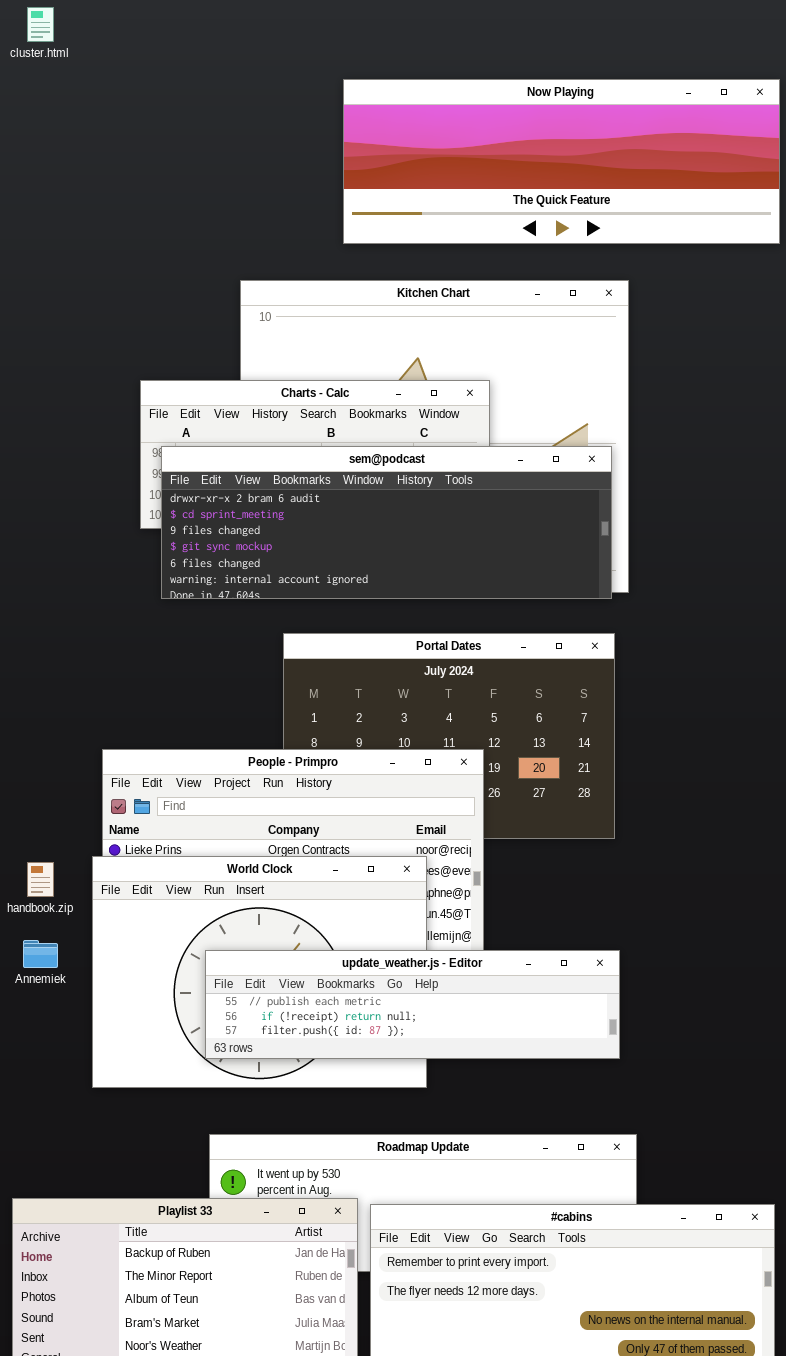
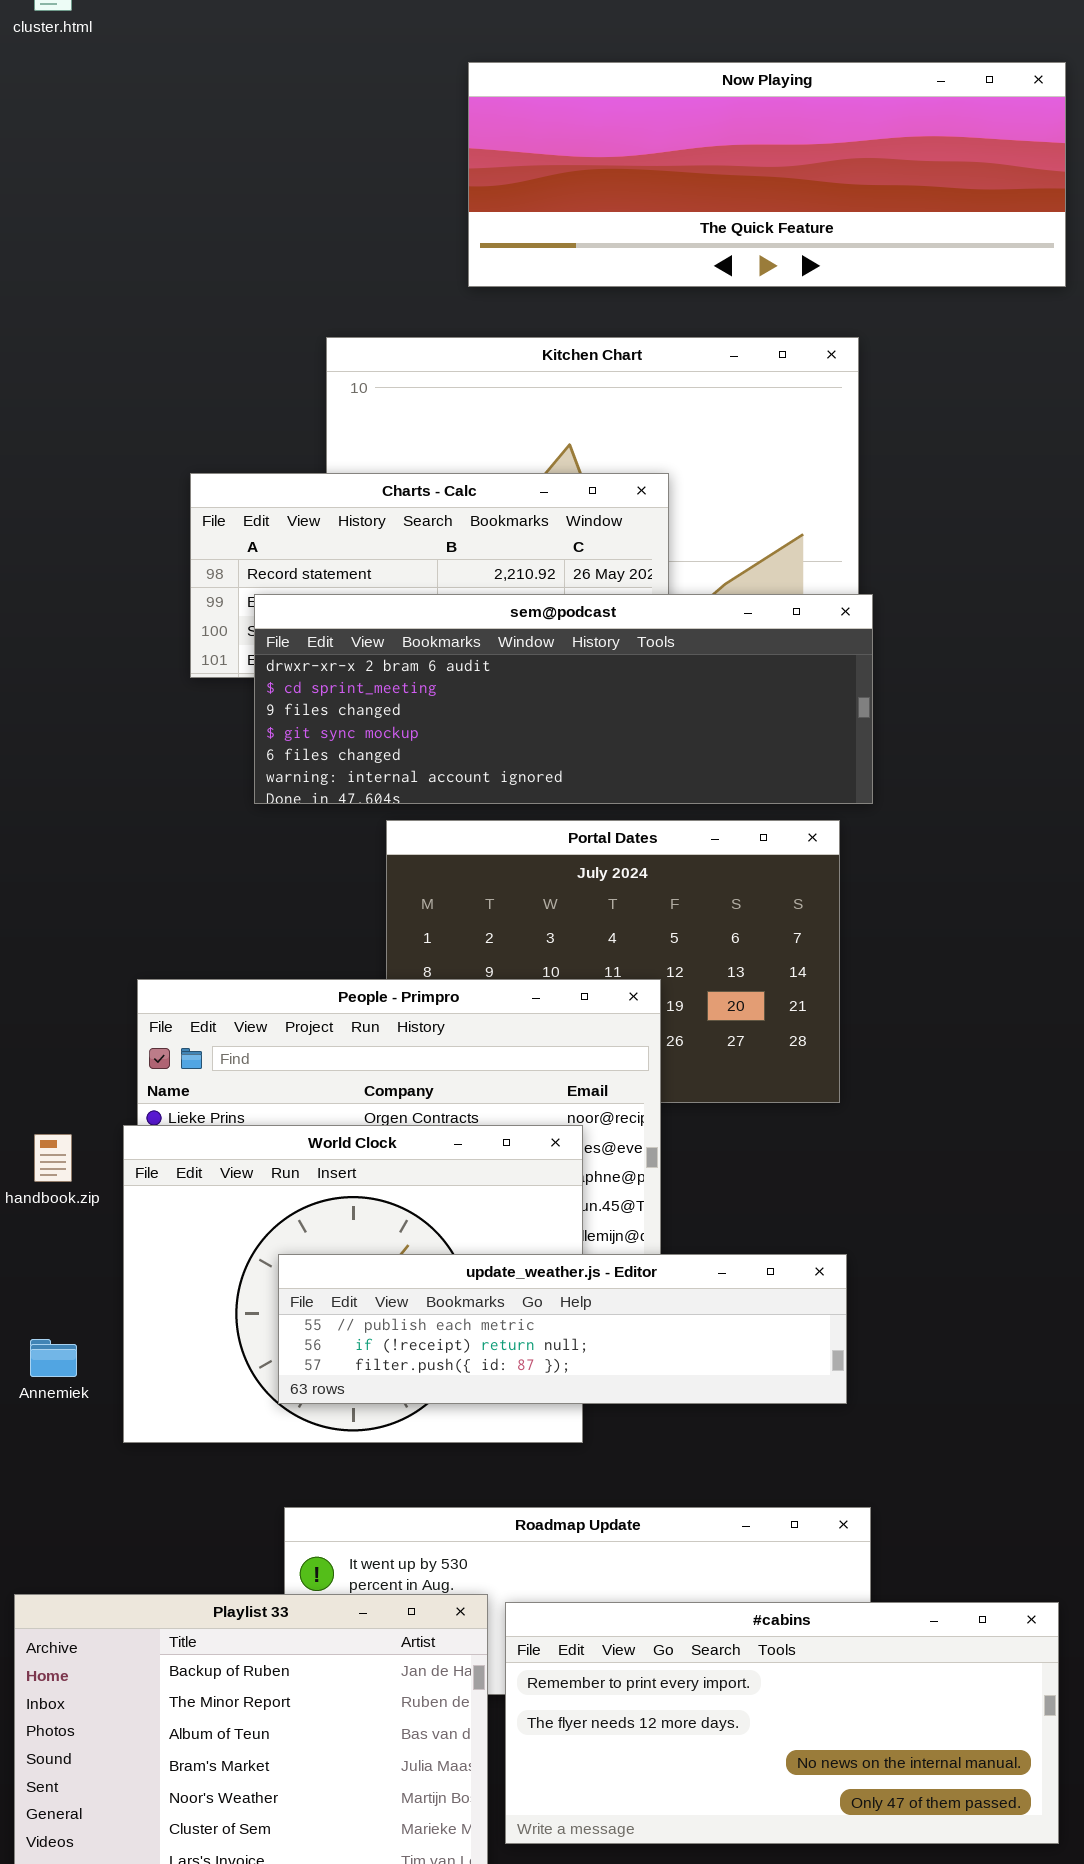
sem@podcast: [161,446,612,599] -> [254,594,873,804], moved
Annemiek: [23,940,58,968] -> [30,1339,77,1377], moved

